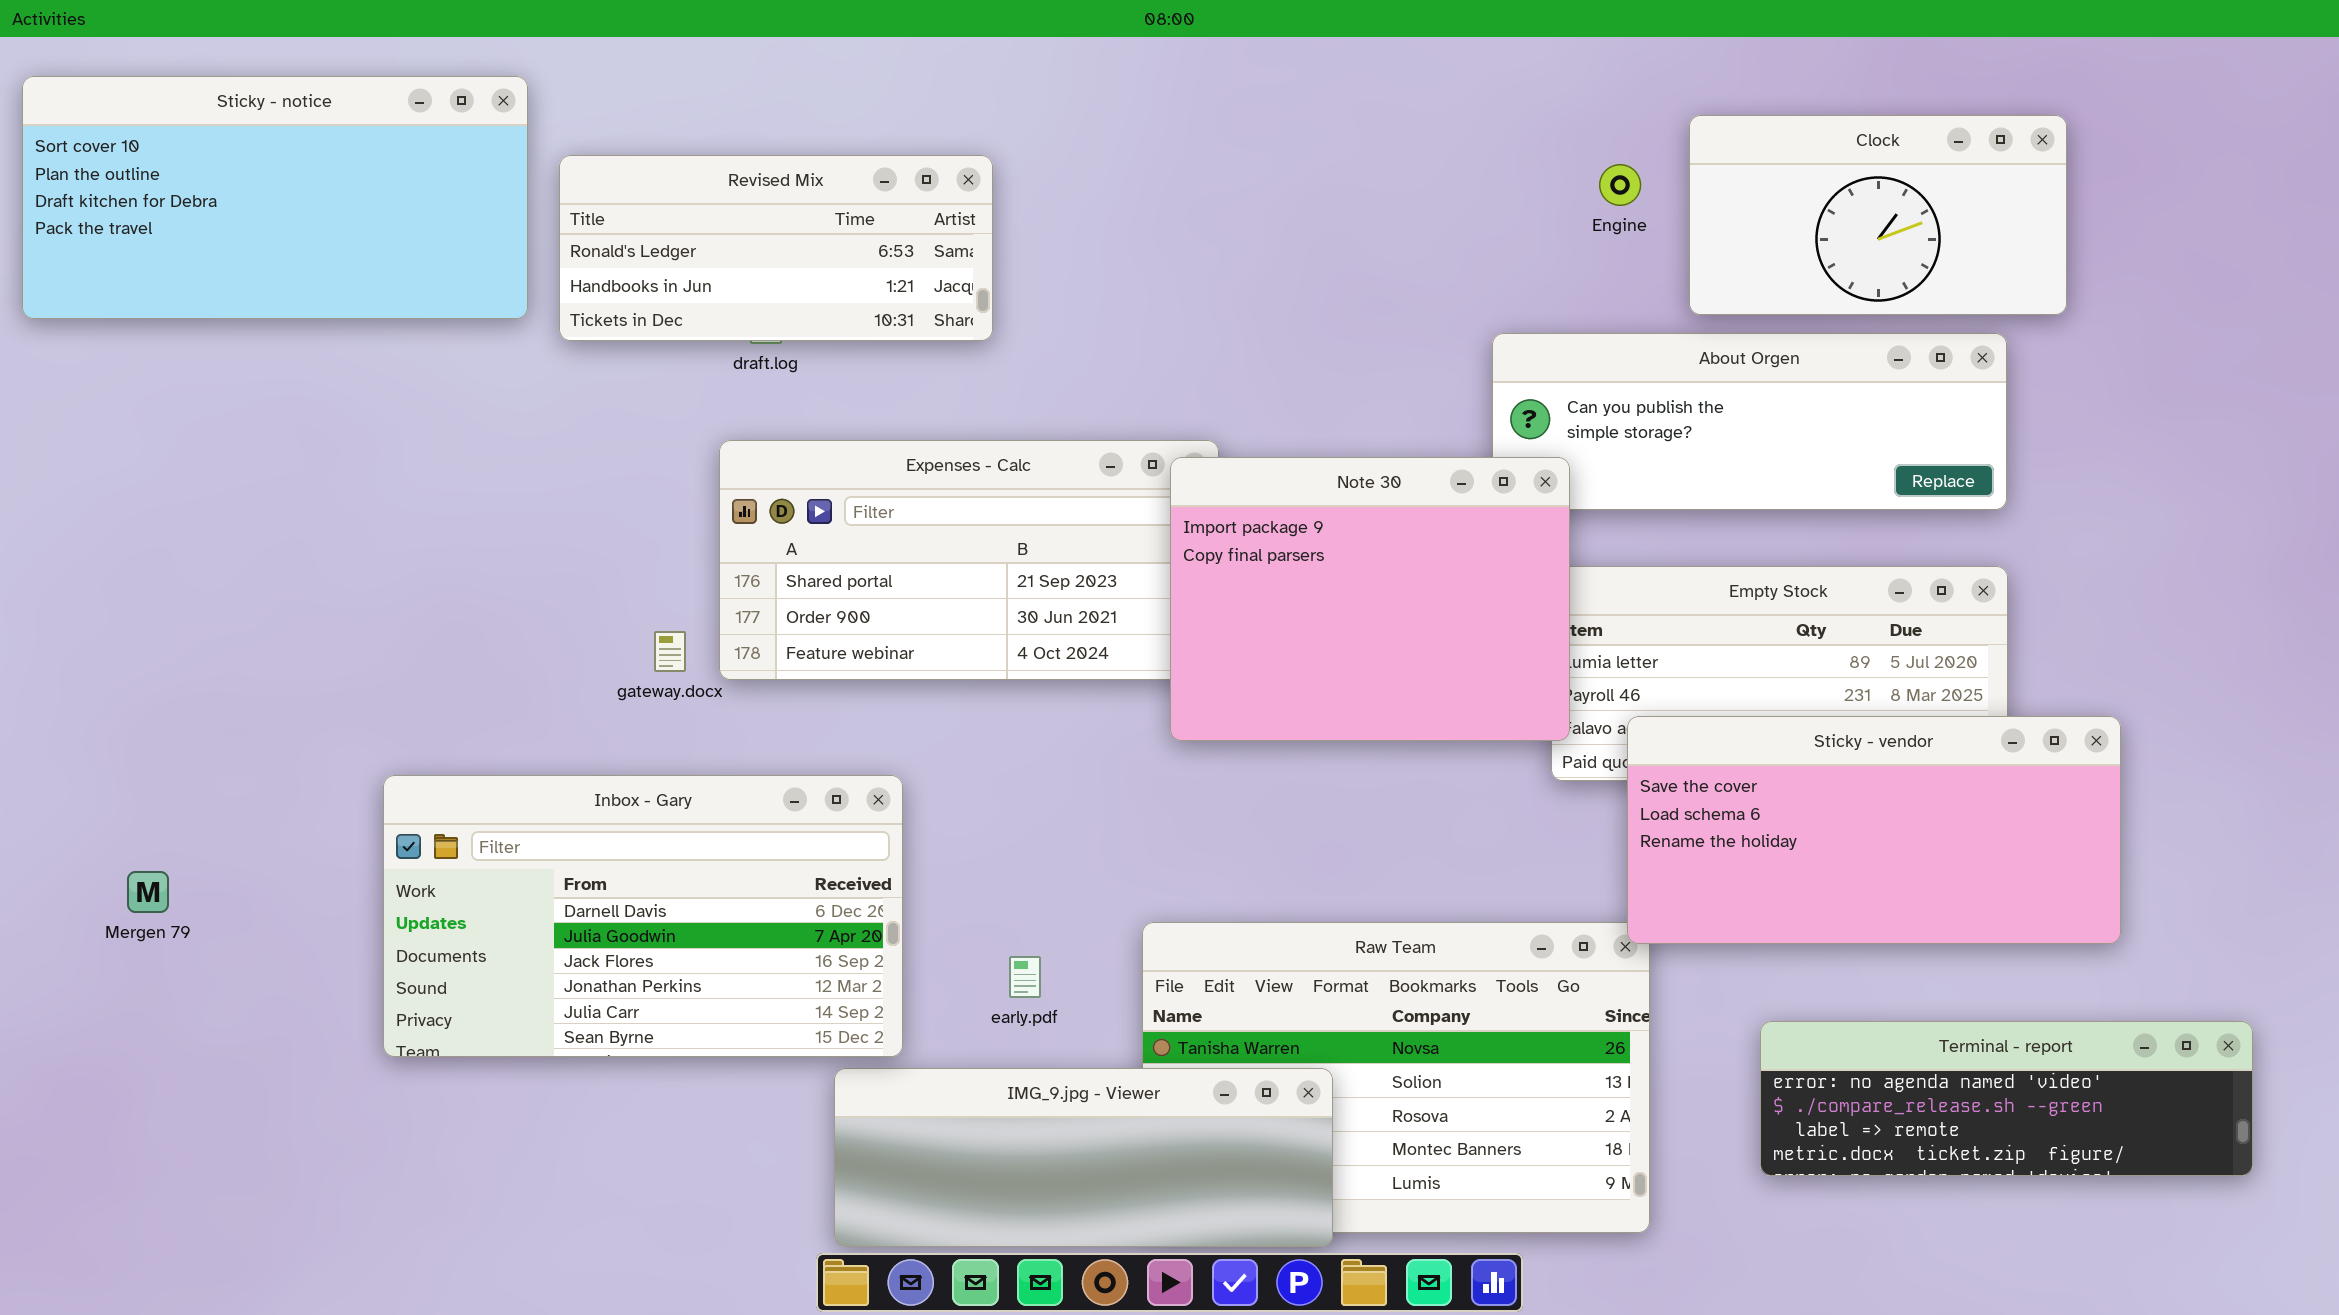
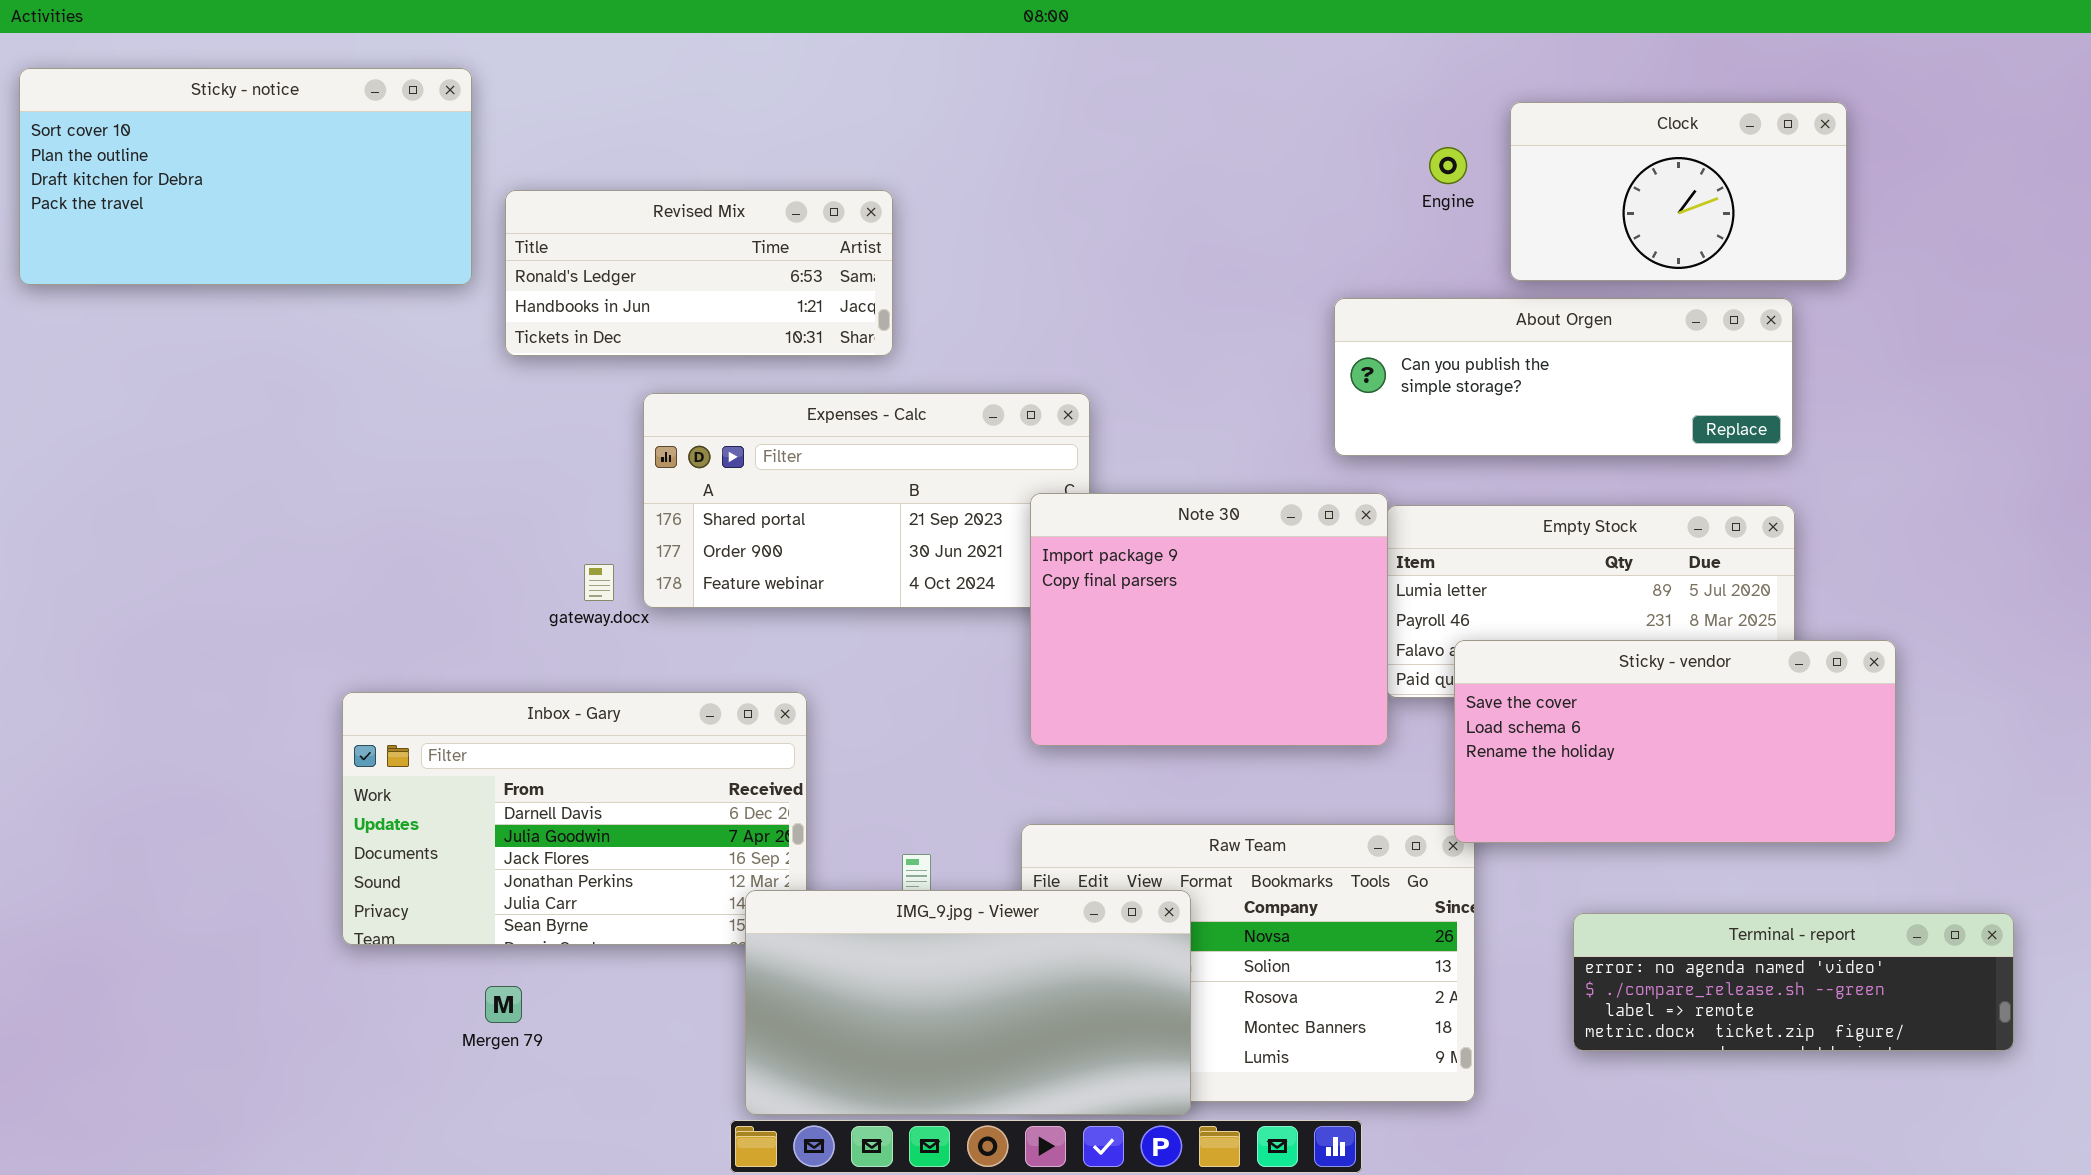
Revised Mix: [559,155,993,341] -> [505,190,893,356], moved
Note 30: [1170,457,1570,741] -> [1030,493,1388,746], moved
Mergen 79: [127,871,169,913] -> [485,986,522,1023], moved
IMG_9.jpg - Viewer: [834,1068,1333,1247] -> [745,890,1191,1115], resized

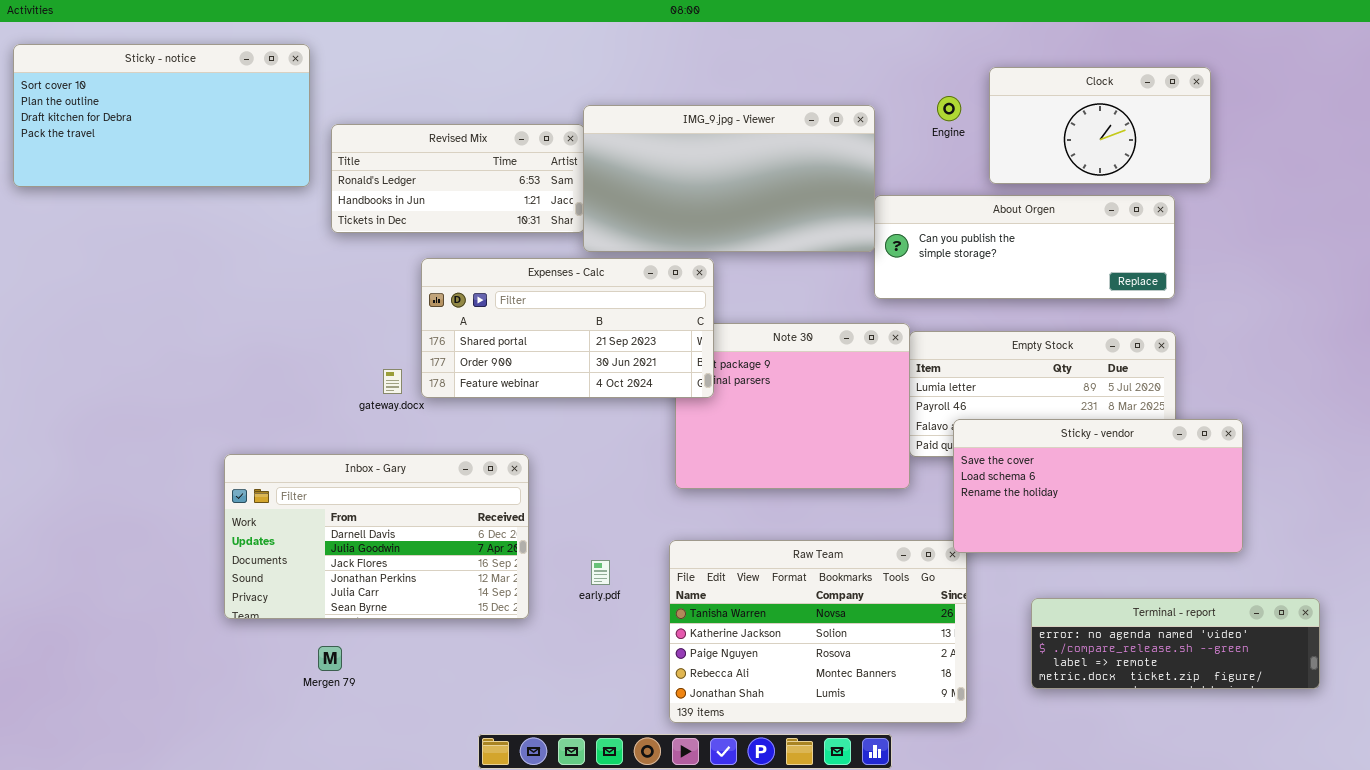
Expenses - Calc: [643,393,1090,608] -> [421,258,714,398], raised
IMG_9.jpg - Viewer: [745,890,1191,1115] -> [583,105,875,252], moved

